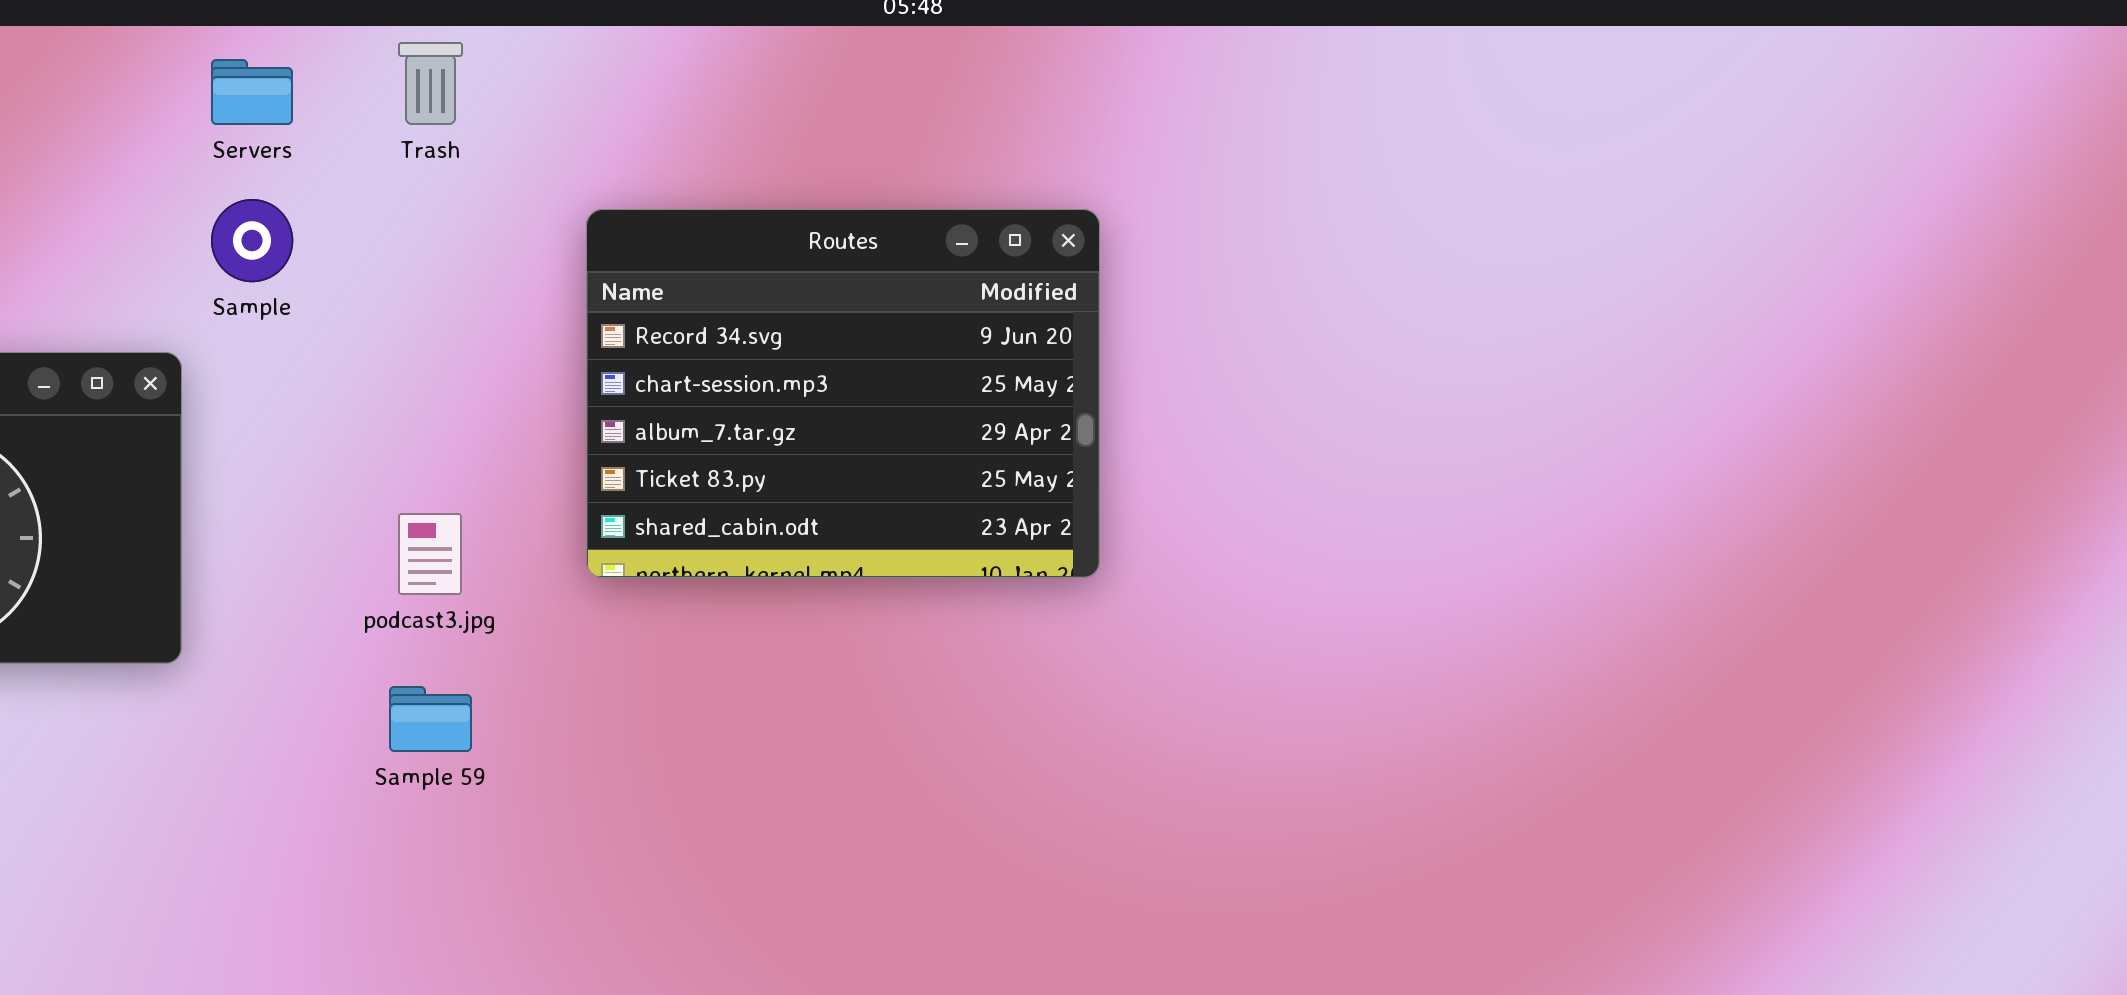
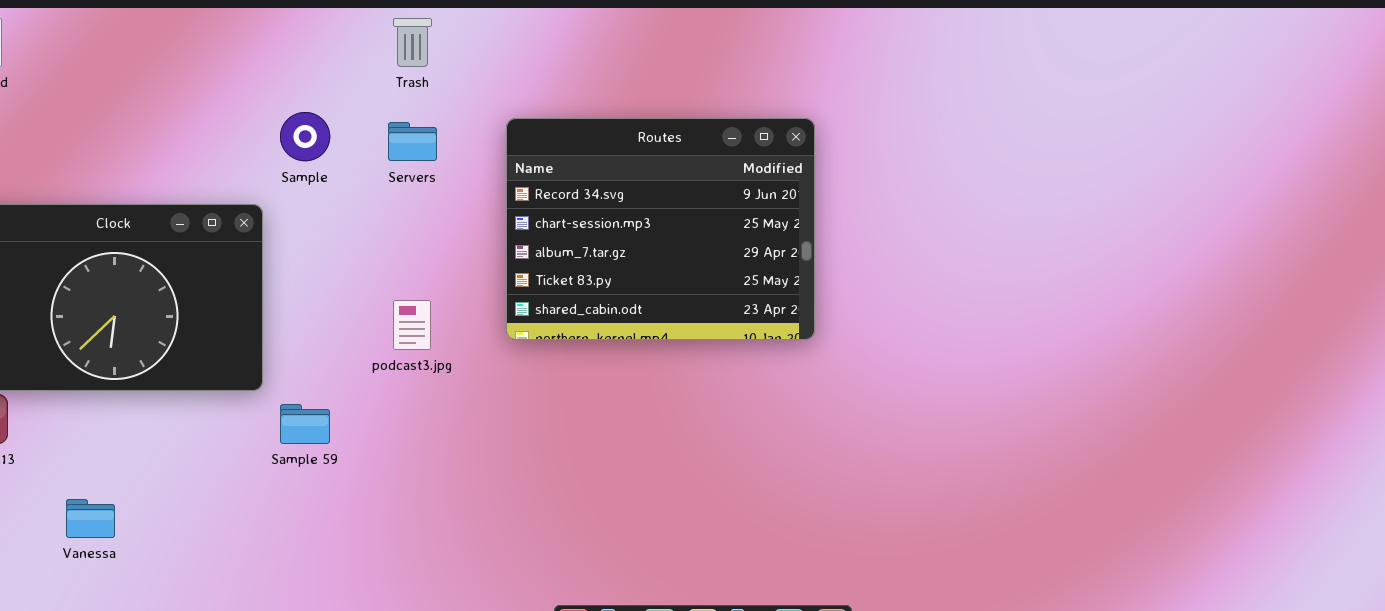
Servers: [211,59,293,125] -> [388,122,437,161], moved
Sample 59: [389,686,472,752] -> [280,404,330,444], moved

